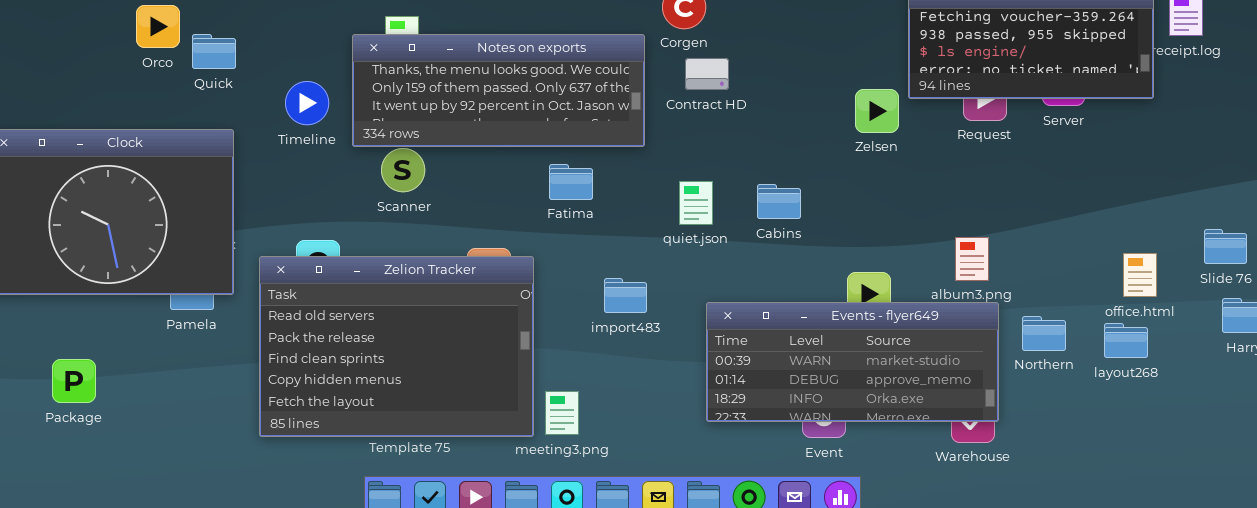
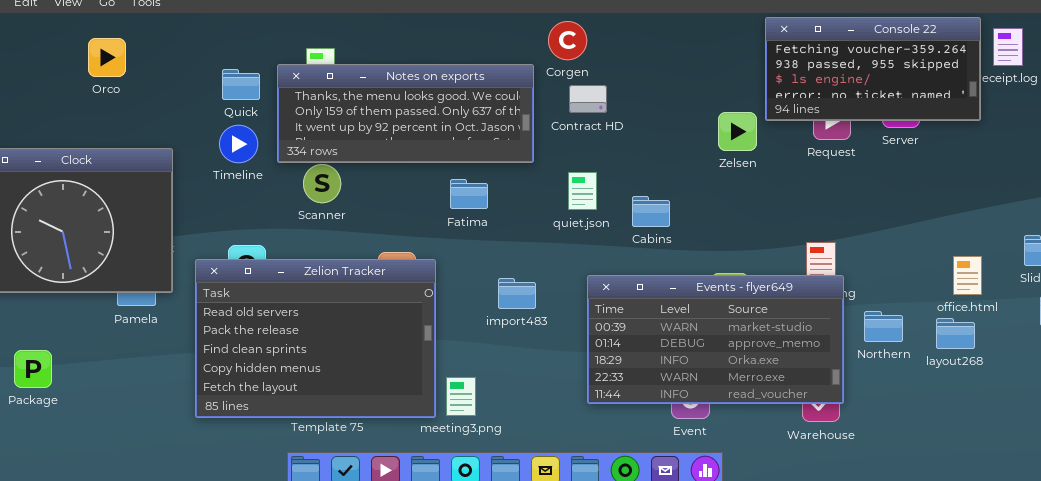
Quick: [192,34,236,69] -> [222,69,260,100], moved
Timeline: [285,81,329,125] -> [219,125,258,163], moved
quiet.json: [679,181,713,225] -> [568,172,597,210], moved
Events - flyer649: [706,302,999,422] -> [587,275,844,404], resized

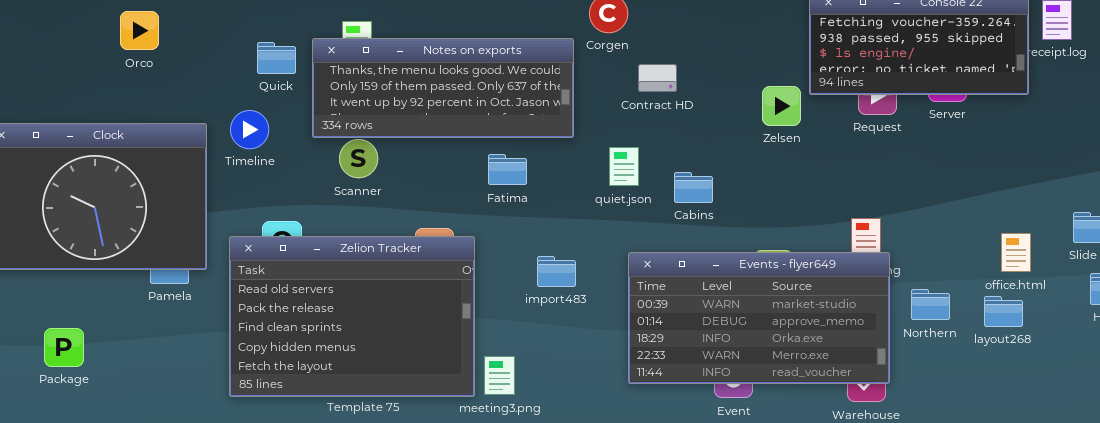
Contract HD: [569,85,607,113] -> [638,64,677,92], moved
Timeline: [219,125,258,163] -> [230,110,269,149], moved

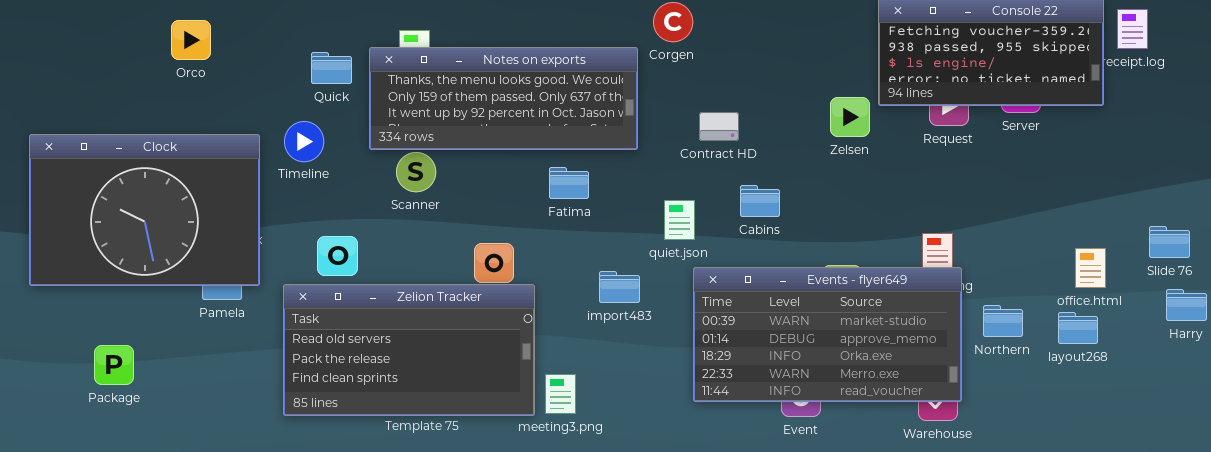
Contract HD: [638,64,677,92] -> [699,112,739,141], moved
quiet.json: [609,147,639,186] -> [664,200,695,240], moved
Zelion Tracker: [229,236,475,397] -> [283,284,535,416], resized

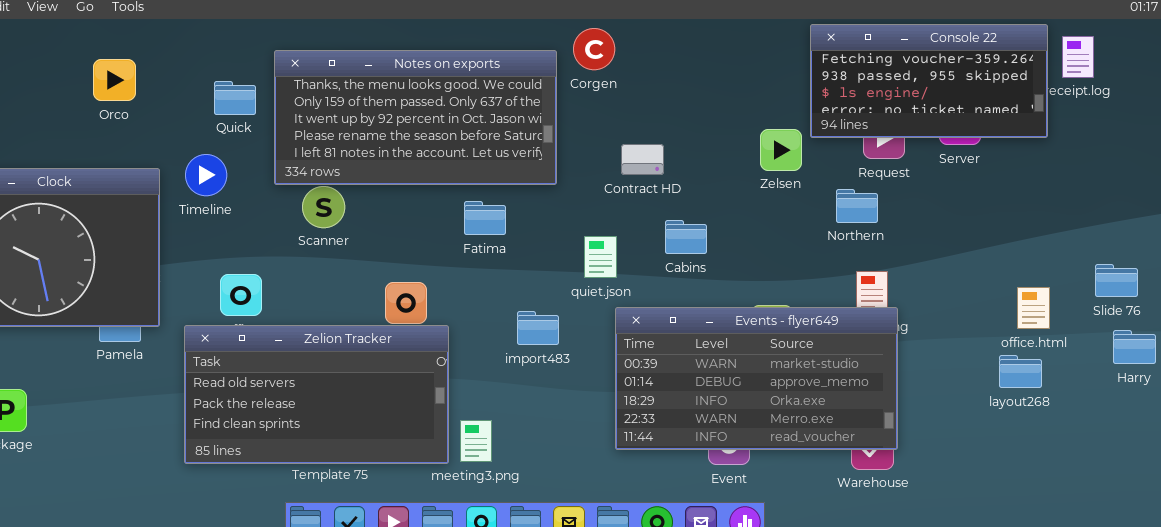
Orco: [171,20,211,60] -> [93,59,136,101], moved
Notes on exports: [369,47,638,150] -> [274,50,557,185], resized
Northern: [983,305,1023,337] -> [836,189,878,223], moved

